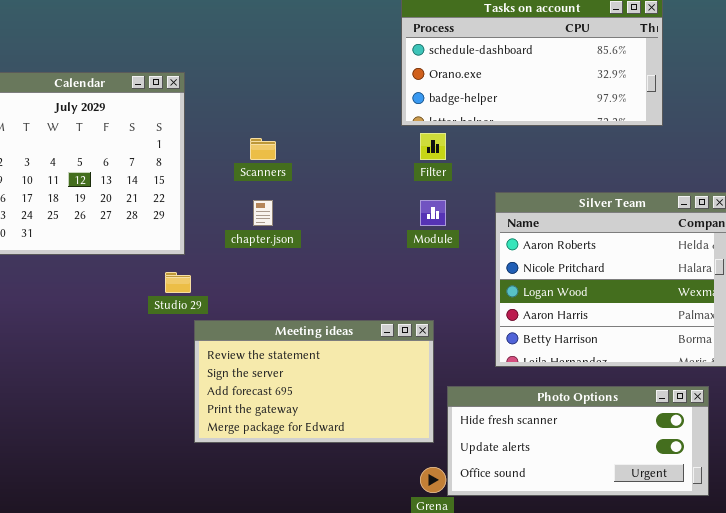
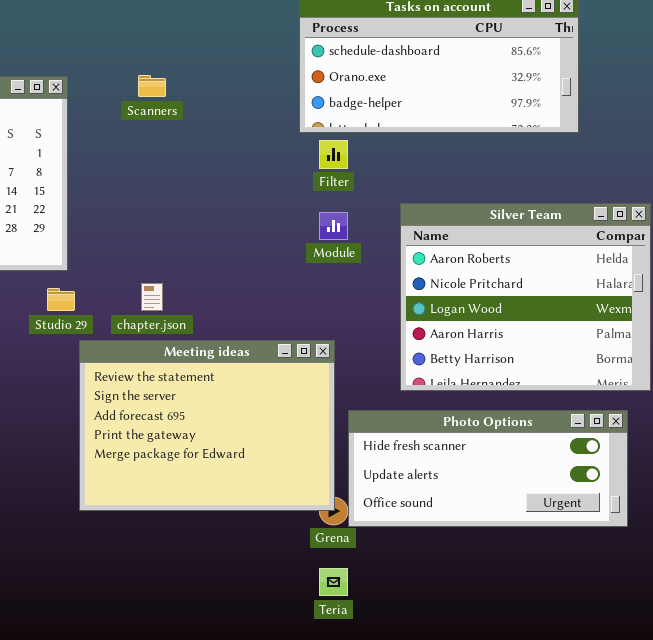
Scanners: [250,138,276,160] -> [138,75,166,97], moved
chapter.json: [253,200,273,226] -> [141,283,163,311], moved
Meeting ideas: [194,320,434,443] -> [79,340,335,511], resized

